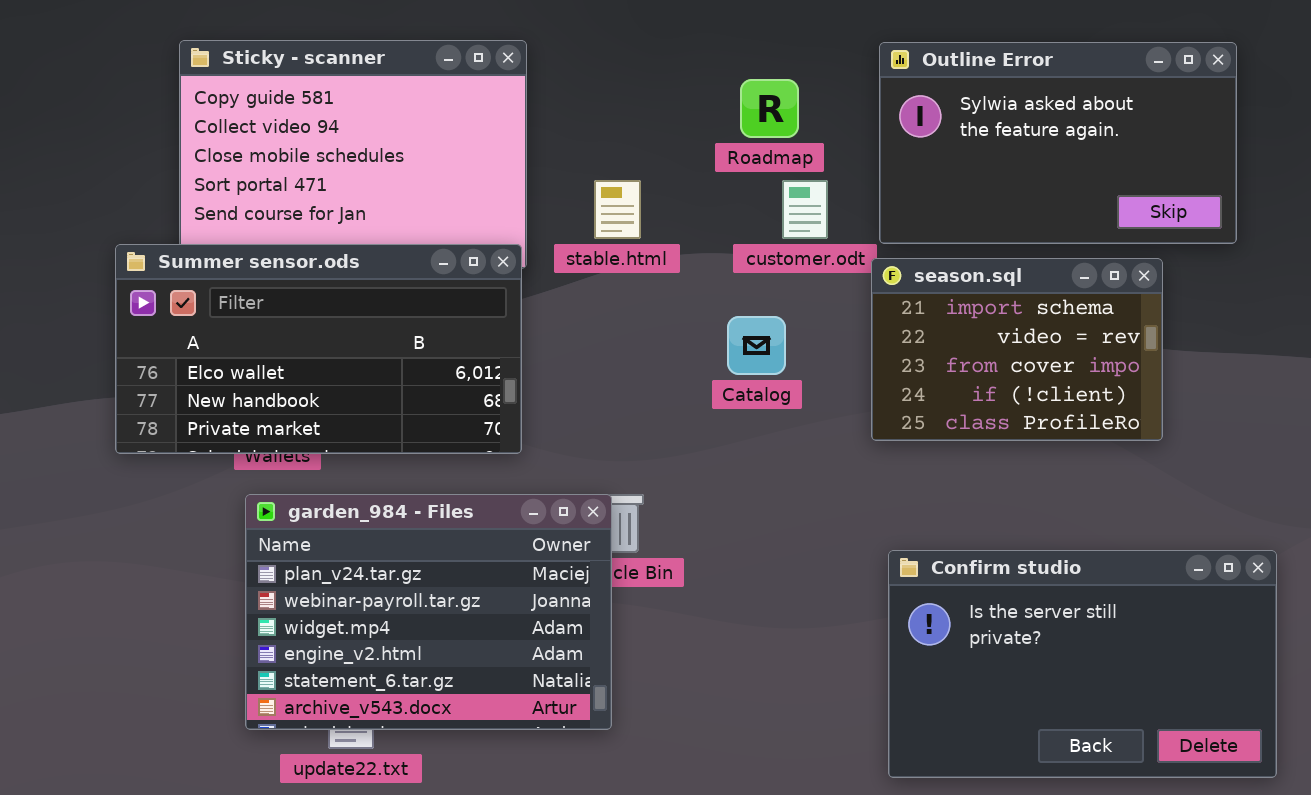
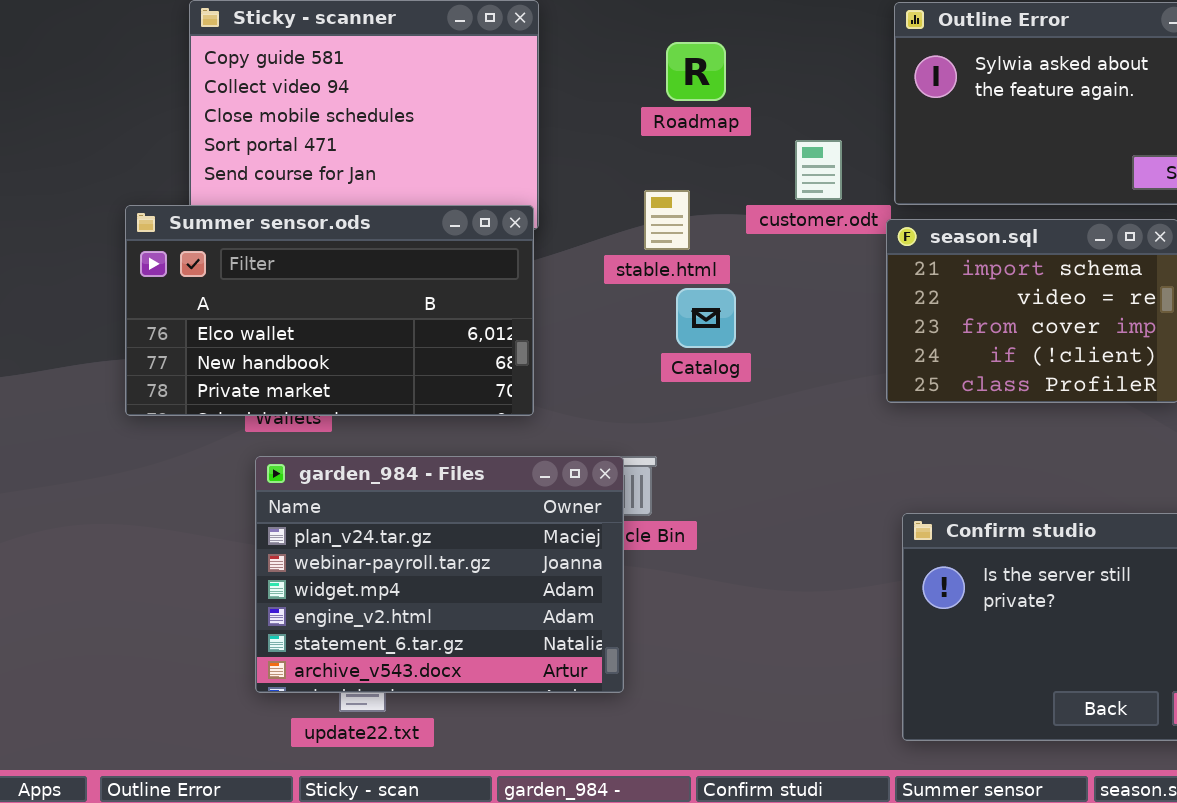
Roadmap: [740,79,799,138] -> [666,42,726,101], moved
stable.html: [594,180,641,239] -> [644,190,690,250], moved
Catalog: [727,316,786,375] -> [676,288,736,348], moved

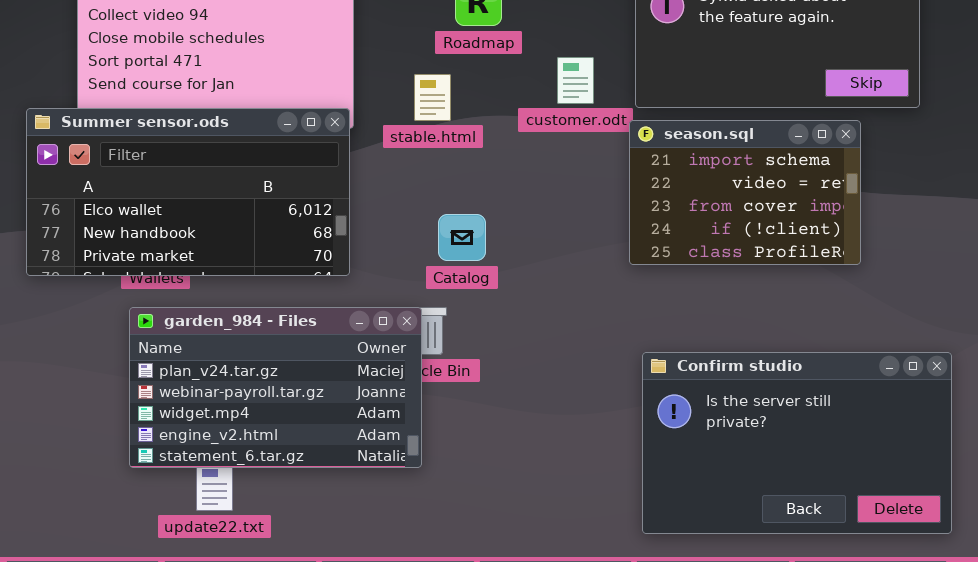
stable.html: [644,190,690,250] -> [414,74,451,121], moved
Catalog: [676,288,736,348] -> [438,214,486,261], moved
garden_984 - Files: [255,456,624,693] -> [129,307,422,468], resized

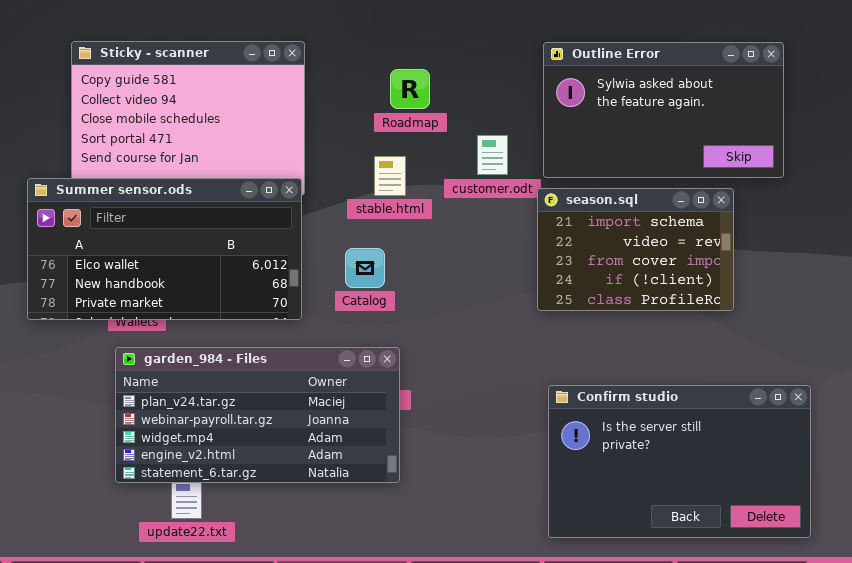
stable.html: [414,74,451,121] -> [374,156,406,196], moved
Catalog: [438,214,486,261] -> [345,248,385,288], moved
garden_984 - Files: [129,307,422,468] -> [115,347,400,483], resized

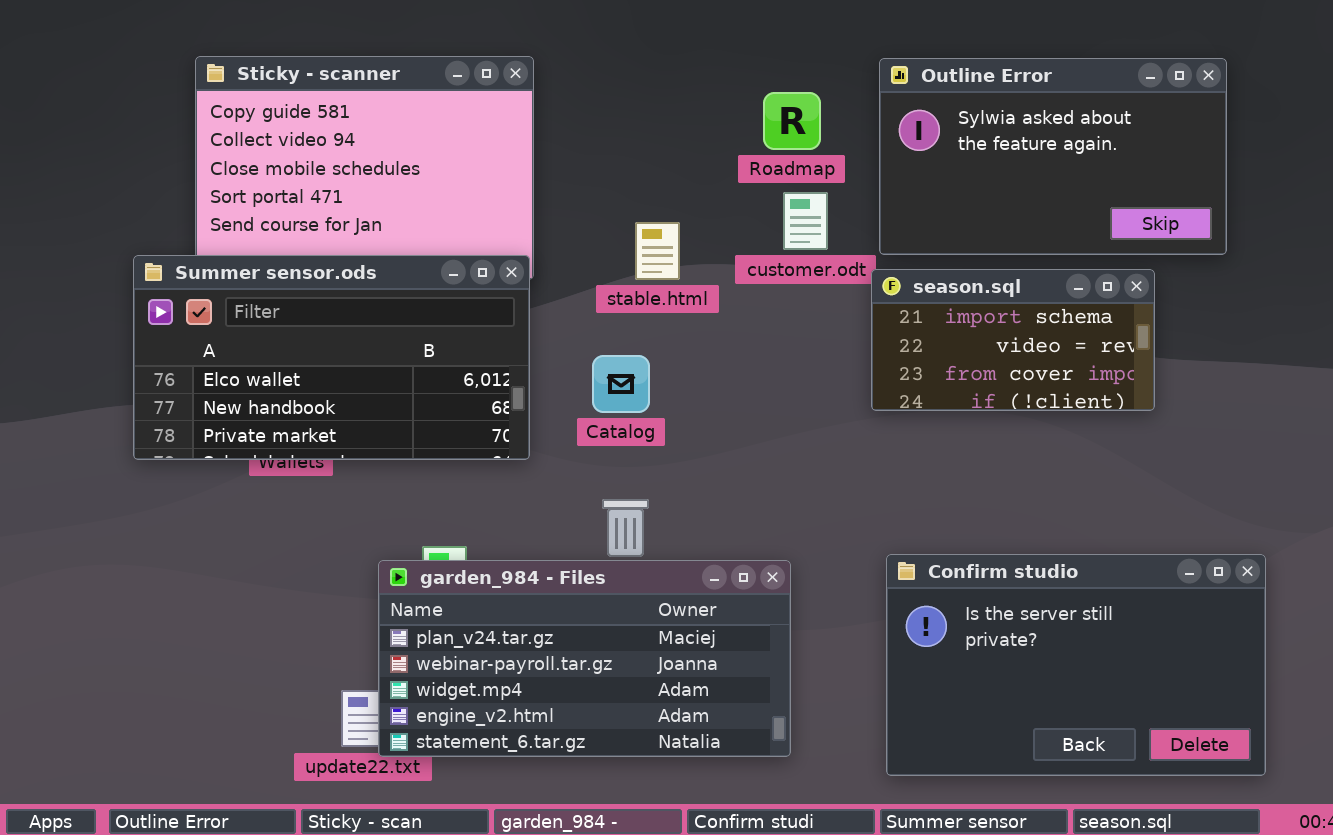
Roadmap: [390,69,430,109] -> [763,92,821,150], moved
season.sql: [537,188,734,311] -> [871,269,1155,411], resized
garden_984 - Files: [115,347,400,483] -> [378,560,791,757], moved

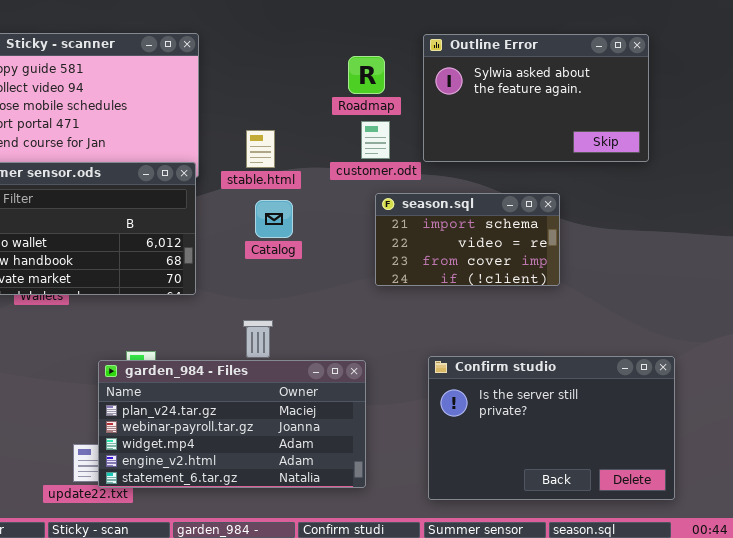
stable.html: [635,222,680,280] -> [246,130,275,168], moved
season.sql: [871,269,1155,411] -> [375,193,560,286], moved
Catalog: [592,355,650,413] -> [255,200,293,238], moved

